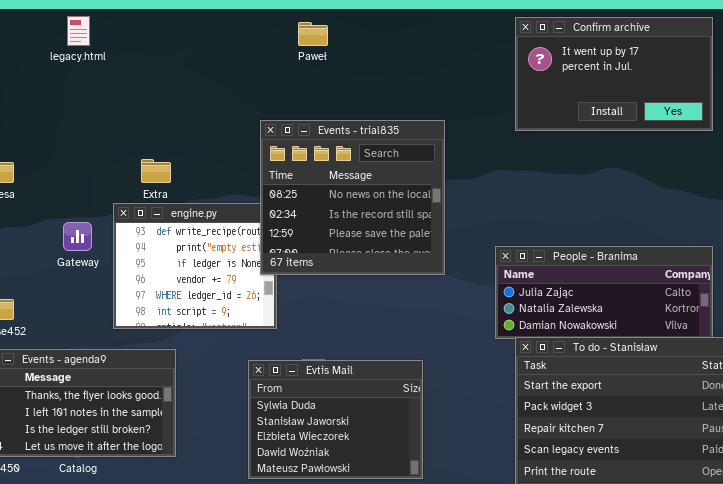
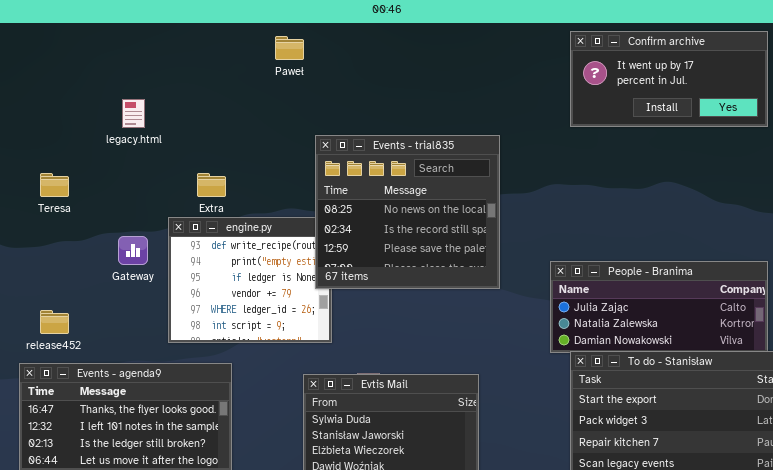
legacy.html: [67,16,90,46] -> [122,99,145,128], moved
Confirm archive: [515,17,713,131] -> [570,31,768,127], resized
Paweł: [298,22,328,46] -> [275,36,304,60], moved

